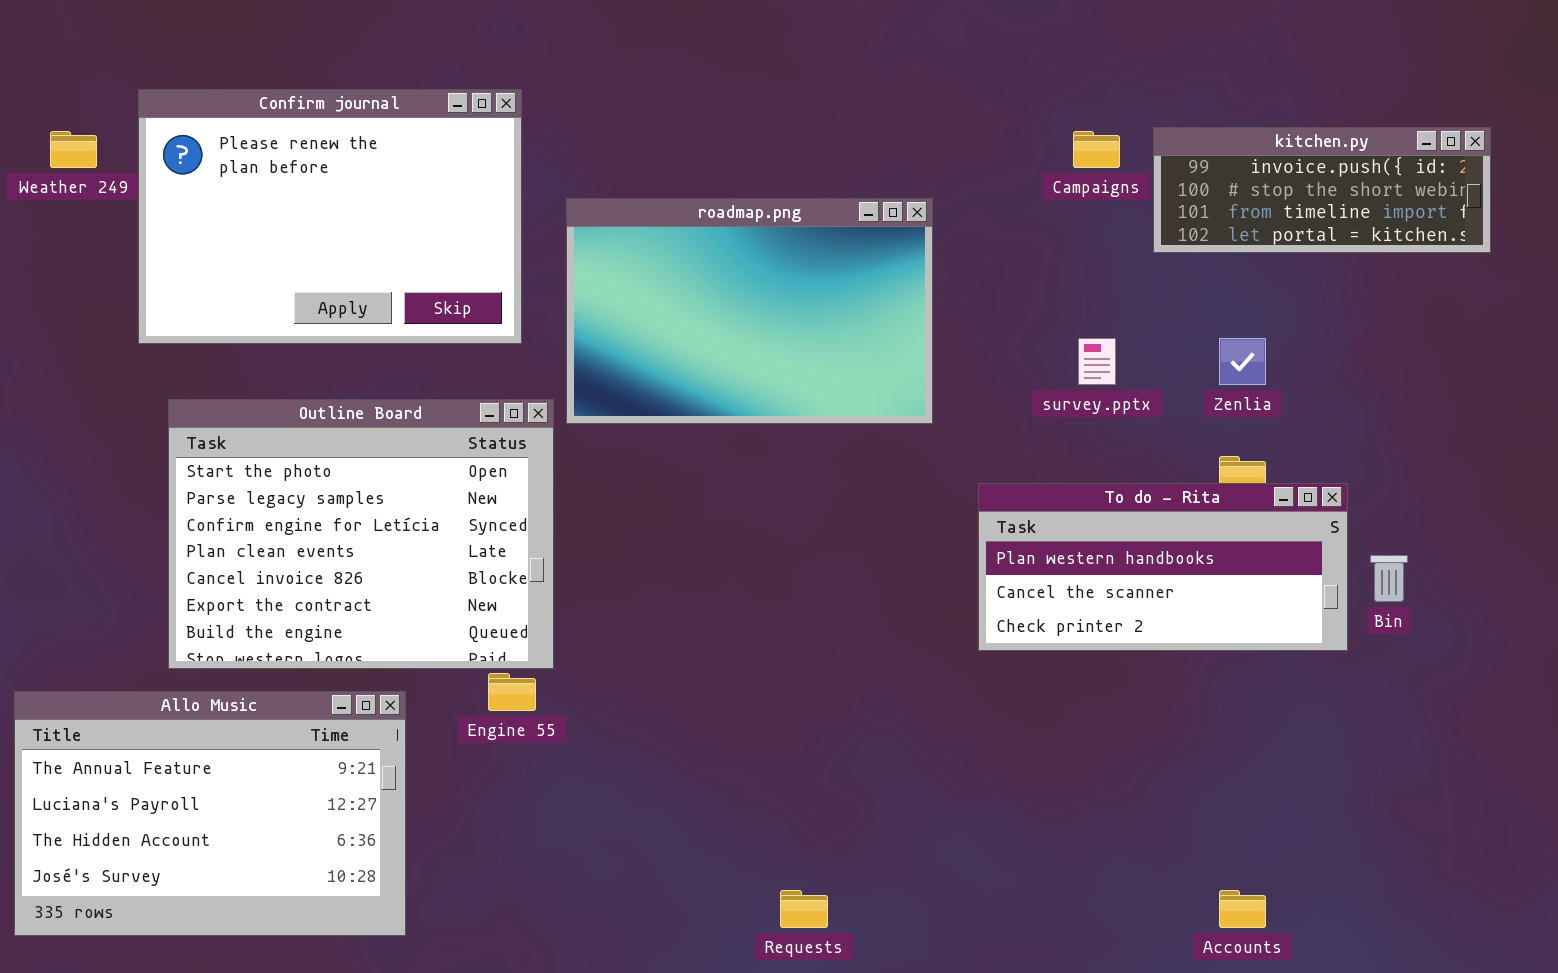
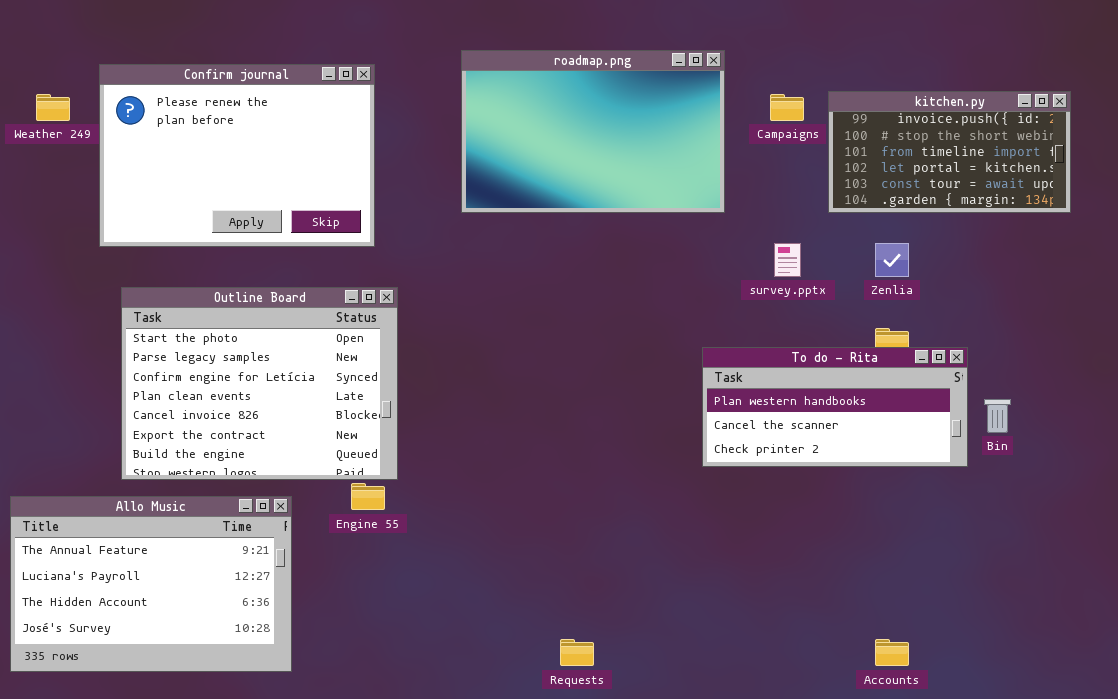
kitchen.py: [1153,127,1491,253] -> [828,91,1071,213], resized
roadmap.png: [566,198,933,424] -> [461,50,725,213], moved

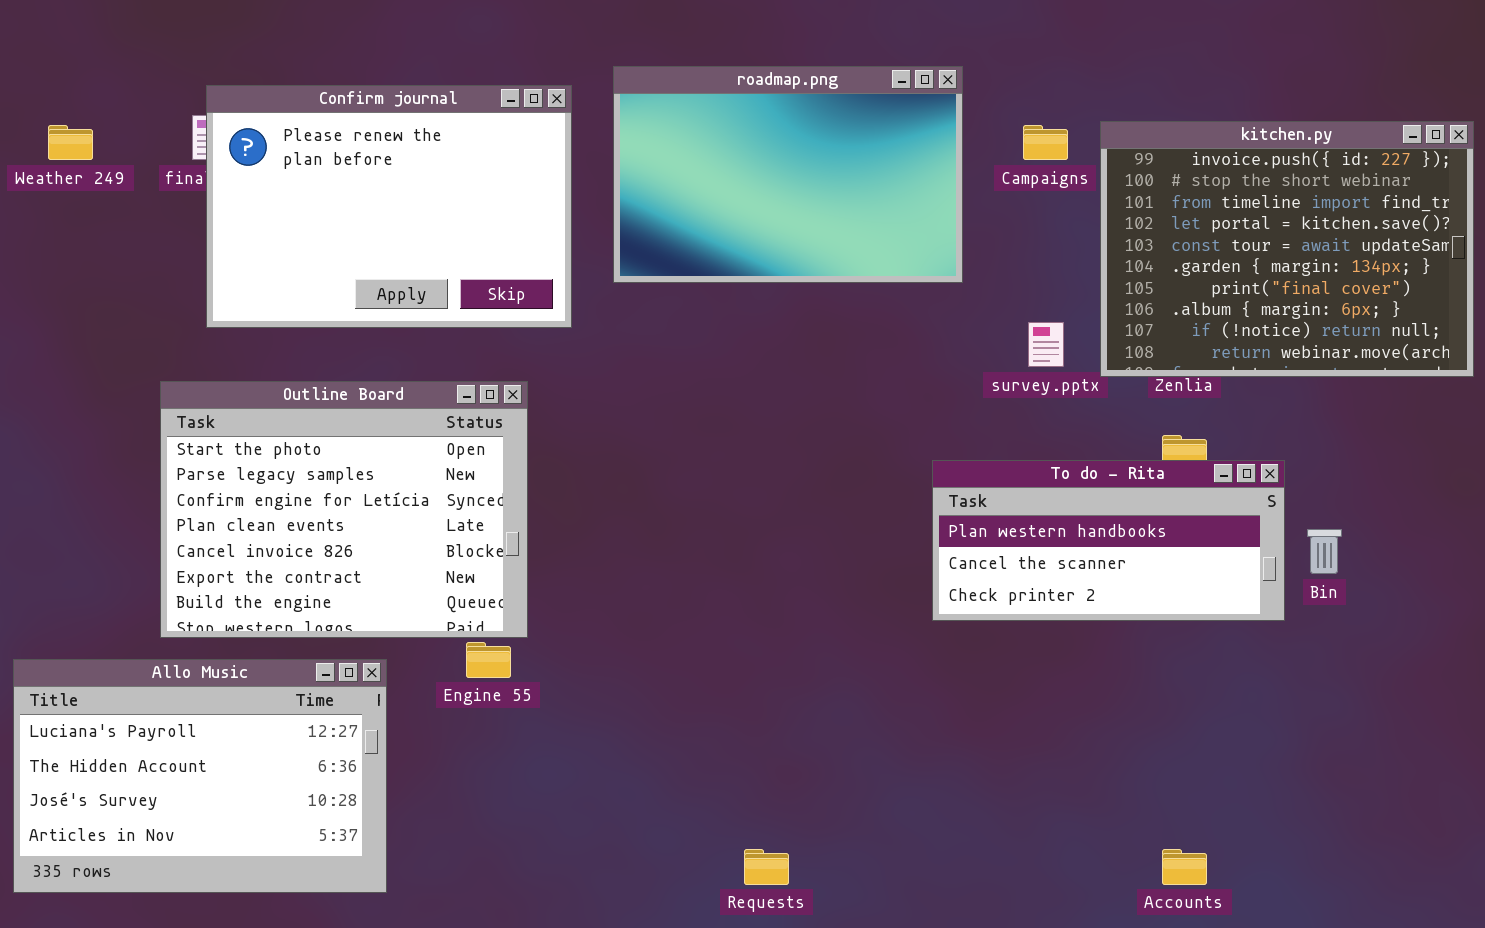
Confirm journal: [99,64,375,247] -> [206,85,572,328], moved
kitchen.py: [828,91,1071,213] -> [1100,121,1474,377], resized
Allo Music: [10,496,292,672] -> [13,659,387,893], scrolled down 1 row

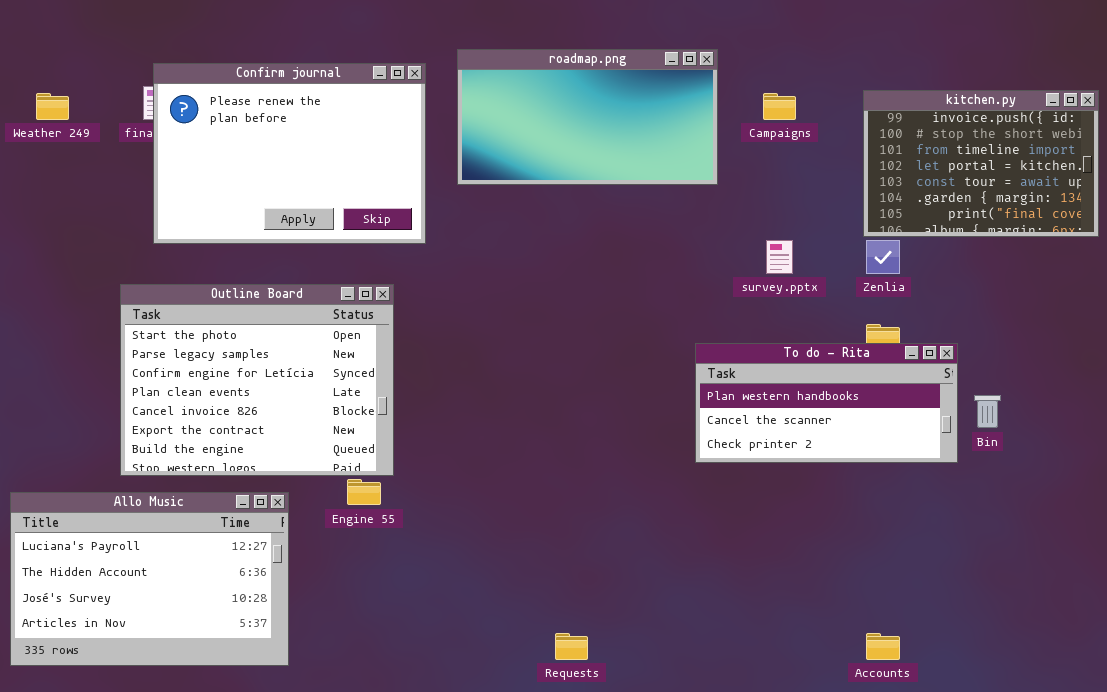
roadmap.png: [613,66,963,283] -> [457,49,718,185], resized
kitchen.py: [1100,121,1474,377] -> [863,90,1099,237], resized

